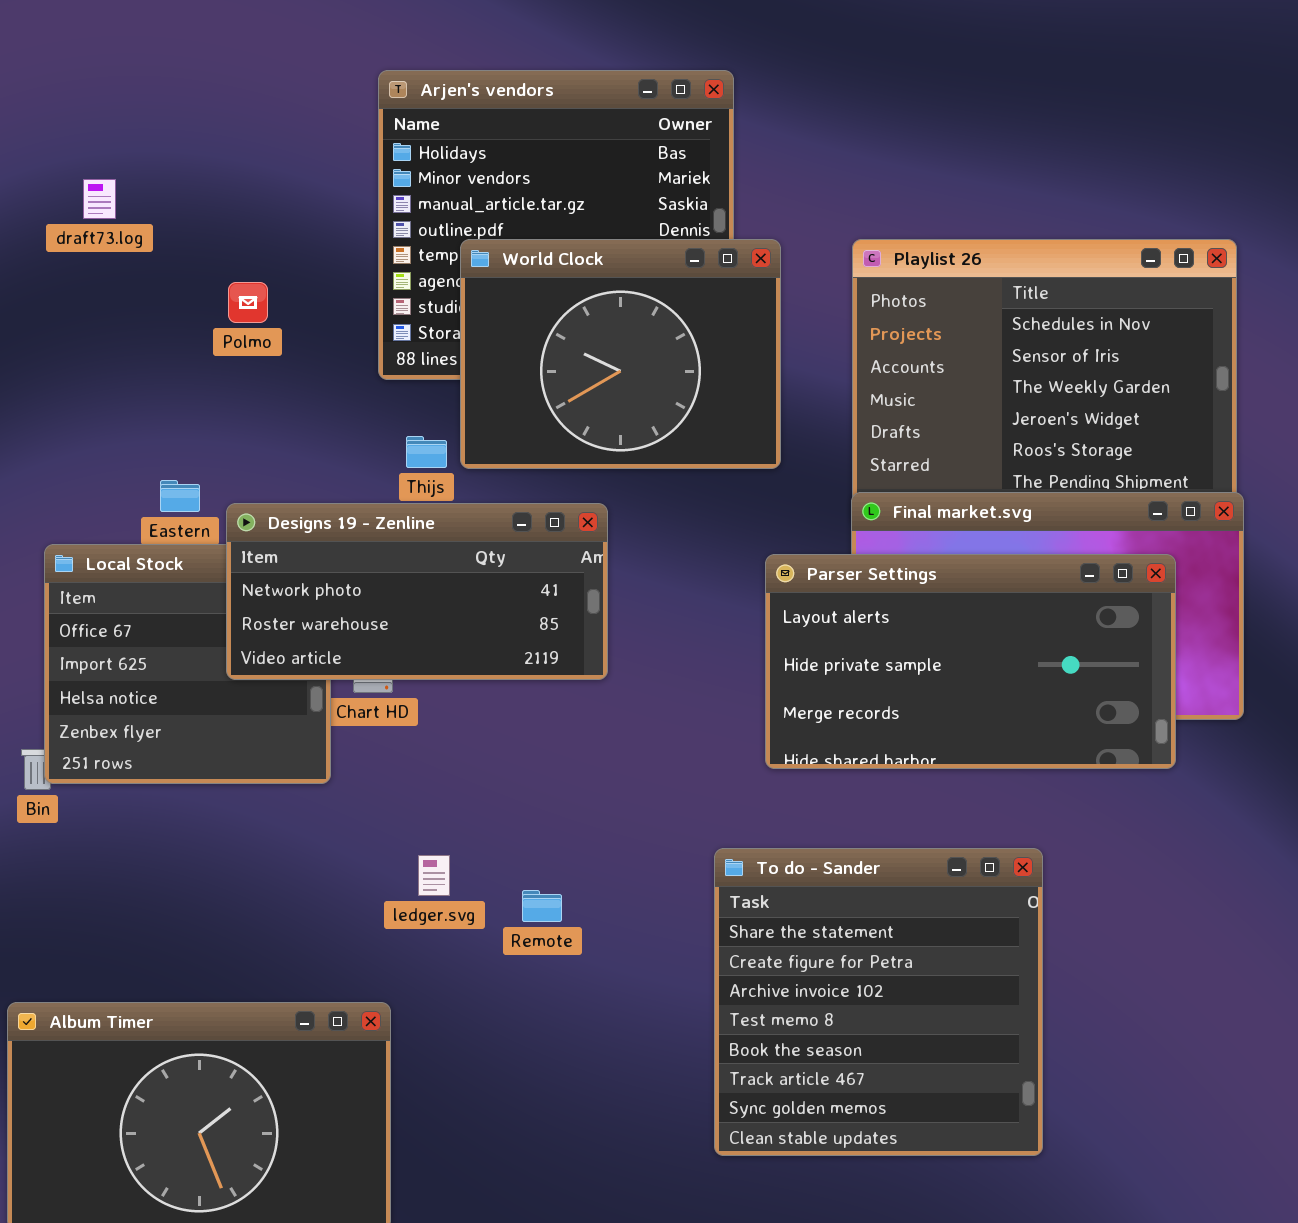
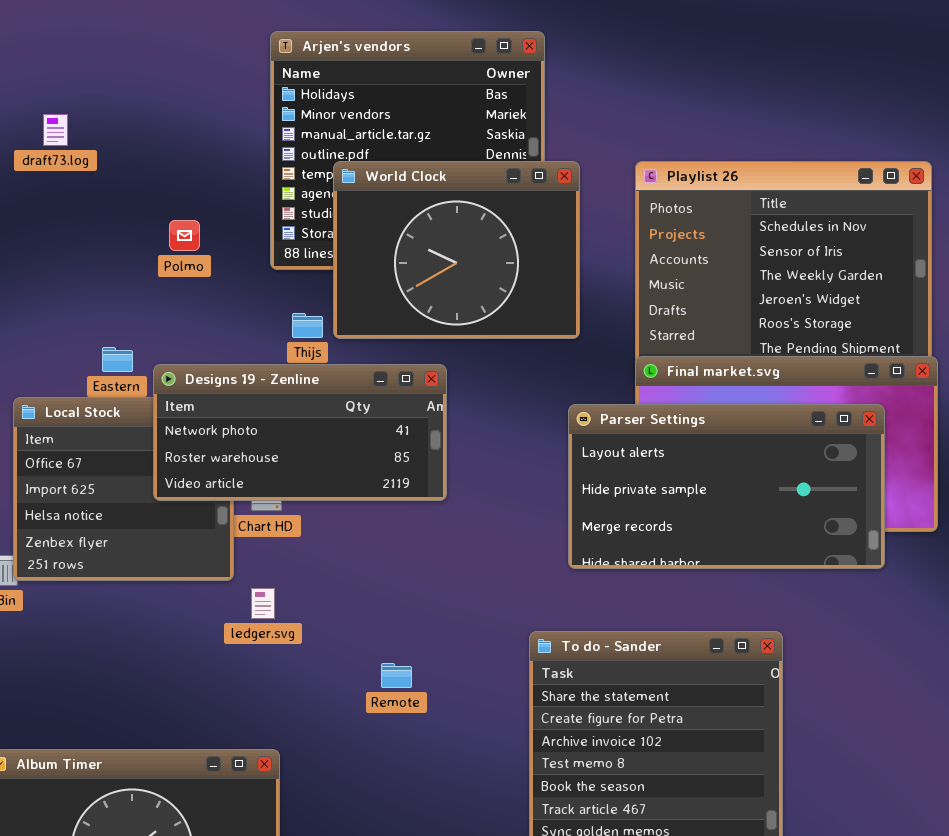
Polmo: [228,282,268,323] -> [169,220,200,251], moved
ledger.svg: [418,855,450,896] -> [251,588,275,619], moved

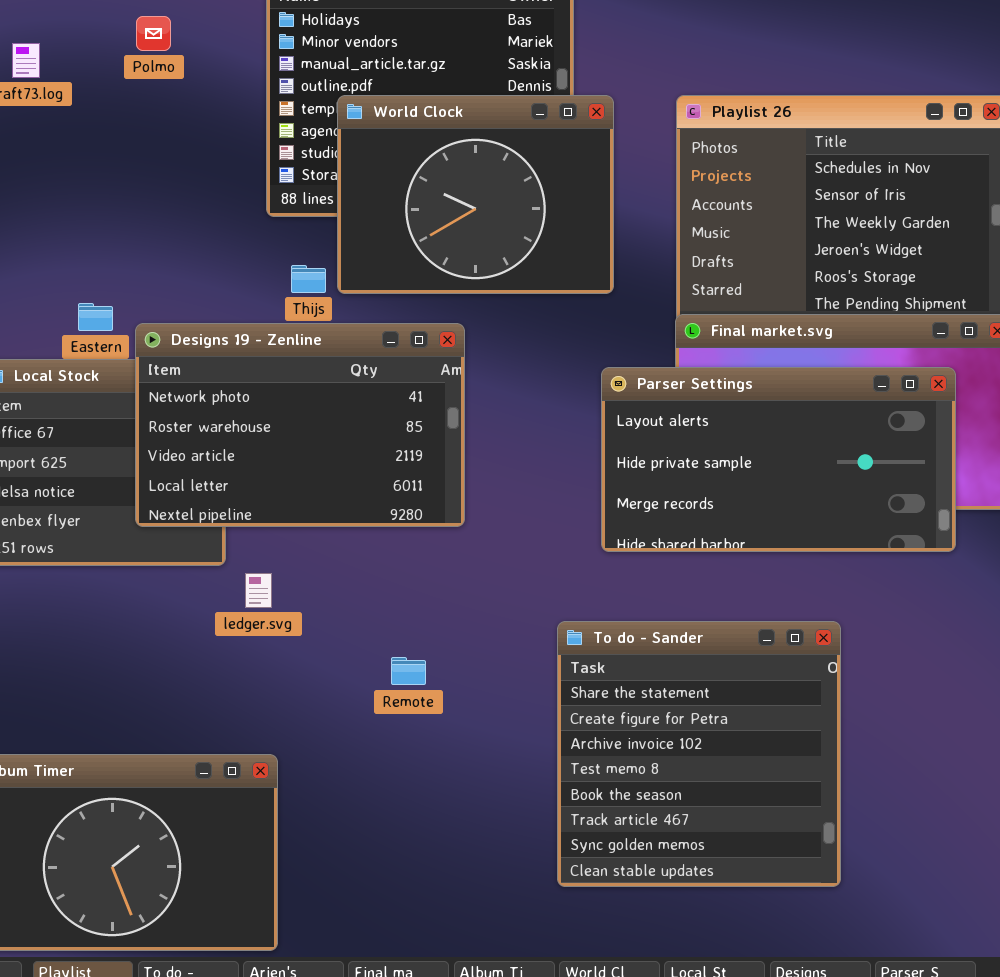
Polmo: [169,220,200,251] -> [136,16,171,51], moved
Designs 19 - Zenline: [153,364,447,501] -> [135,323,465,527], resized

